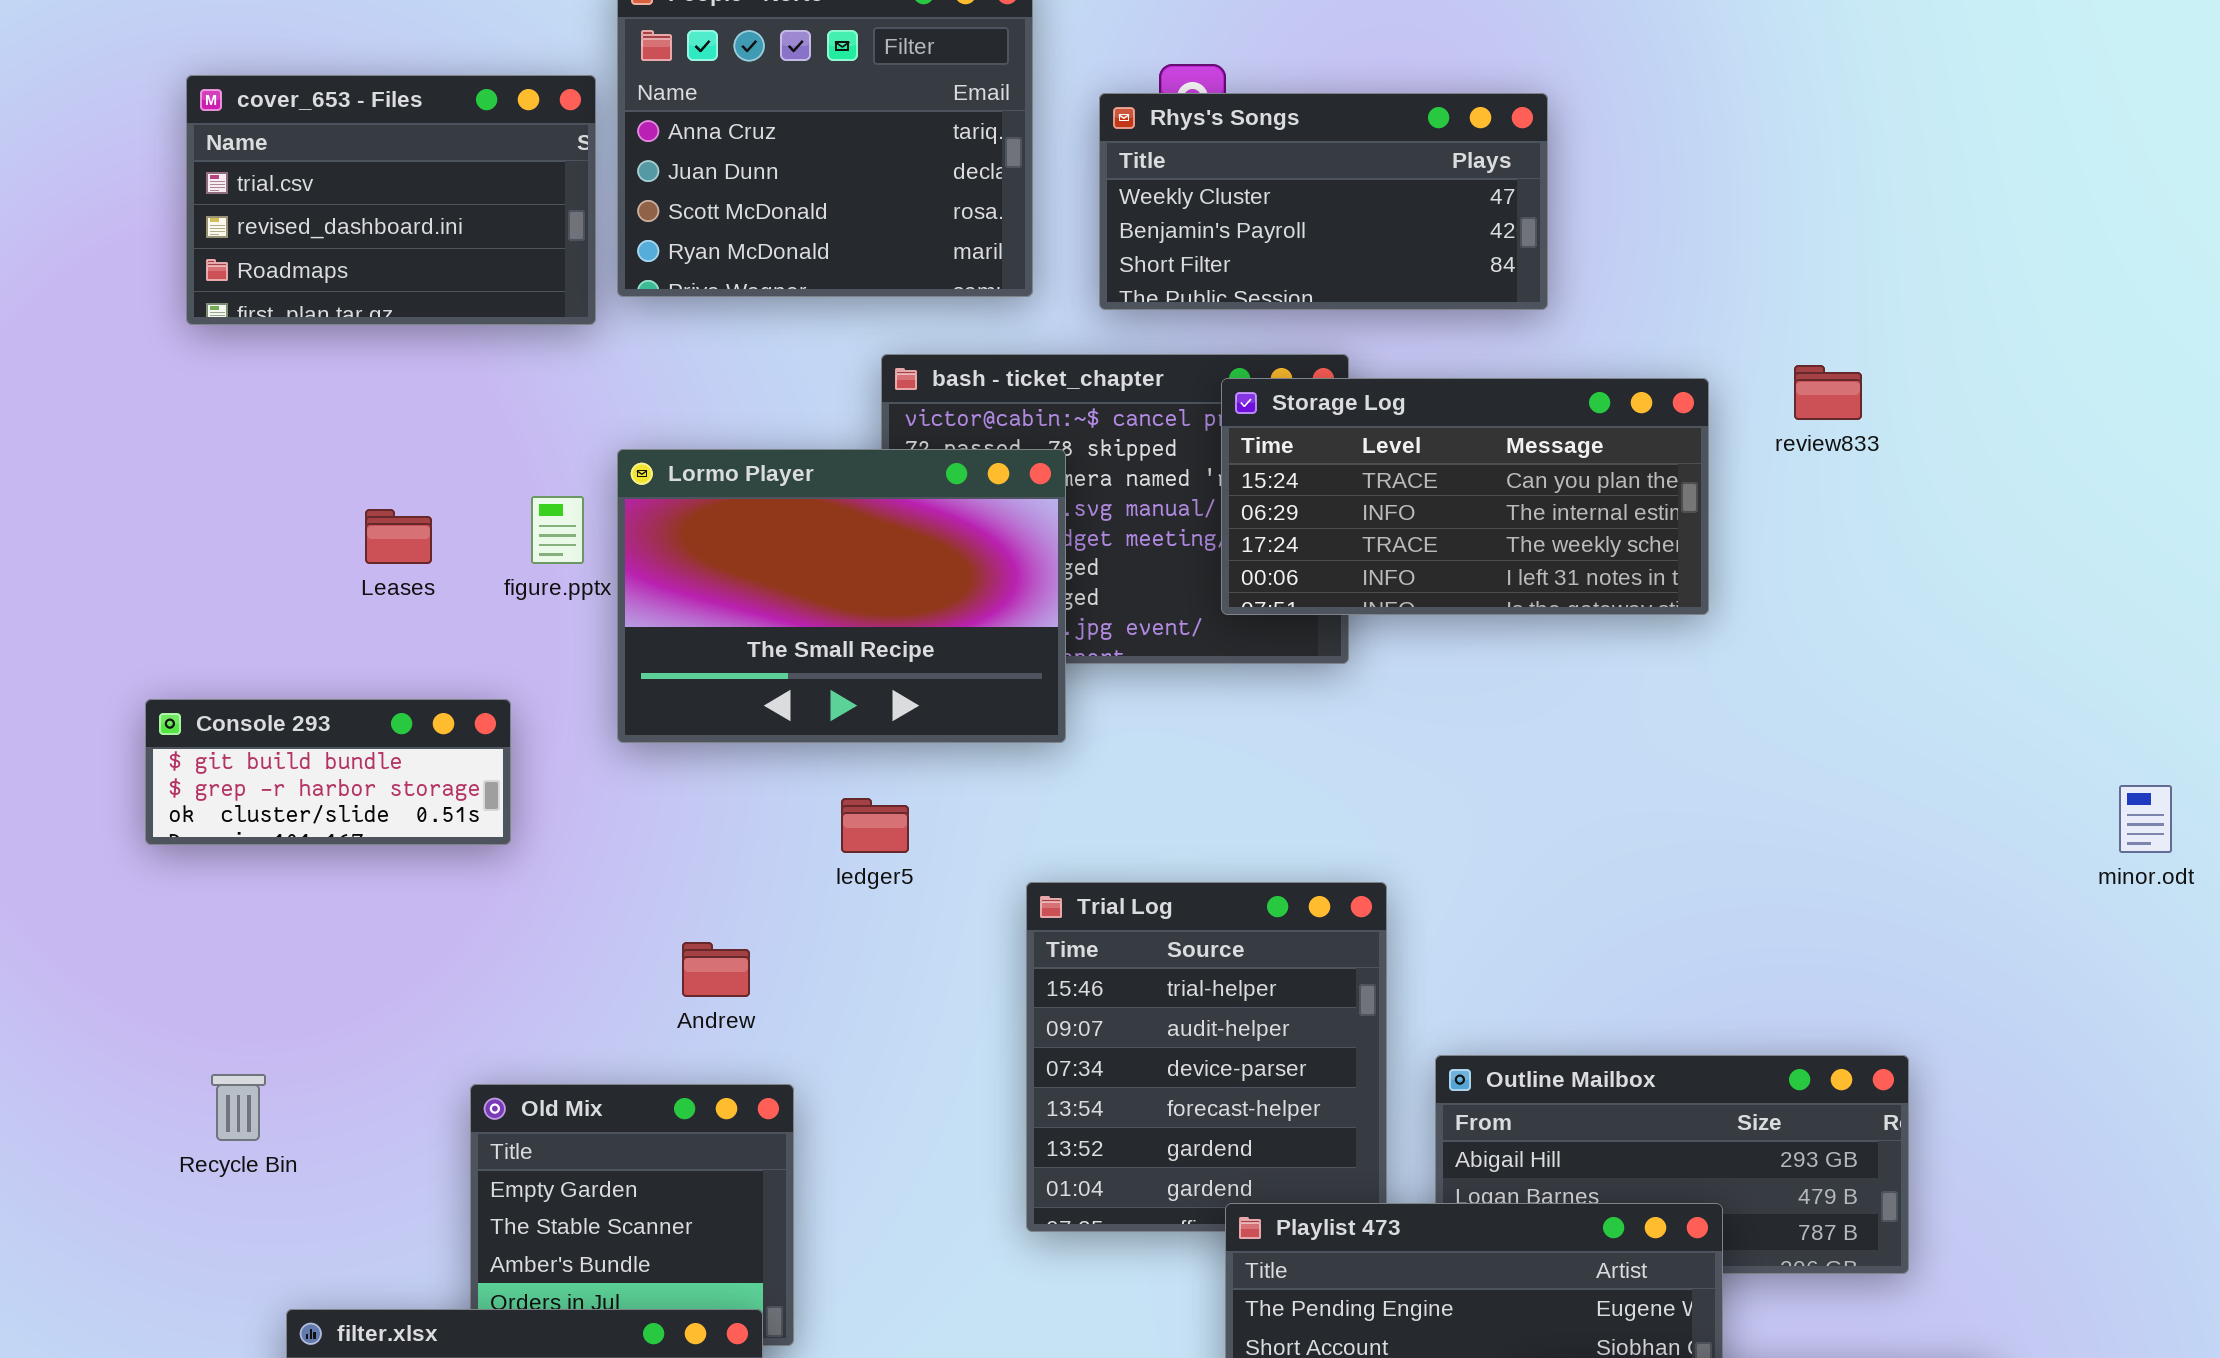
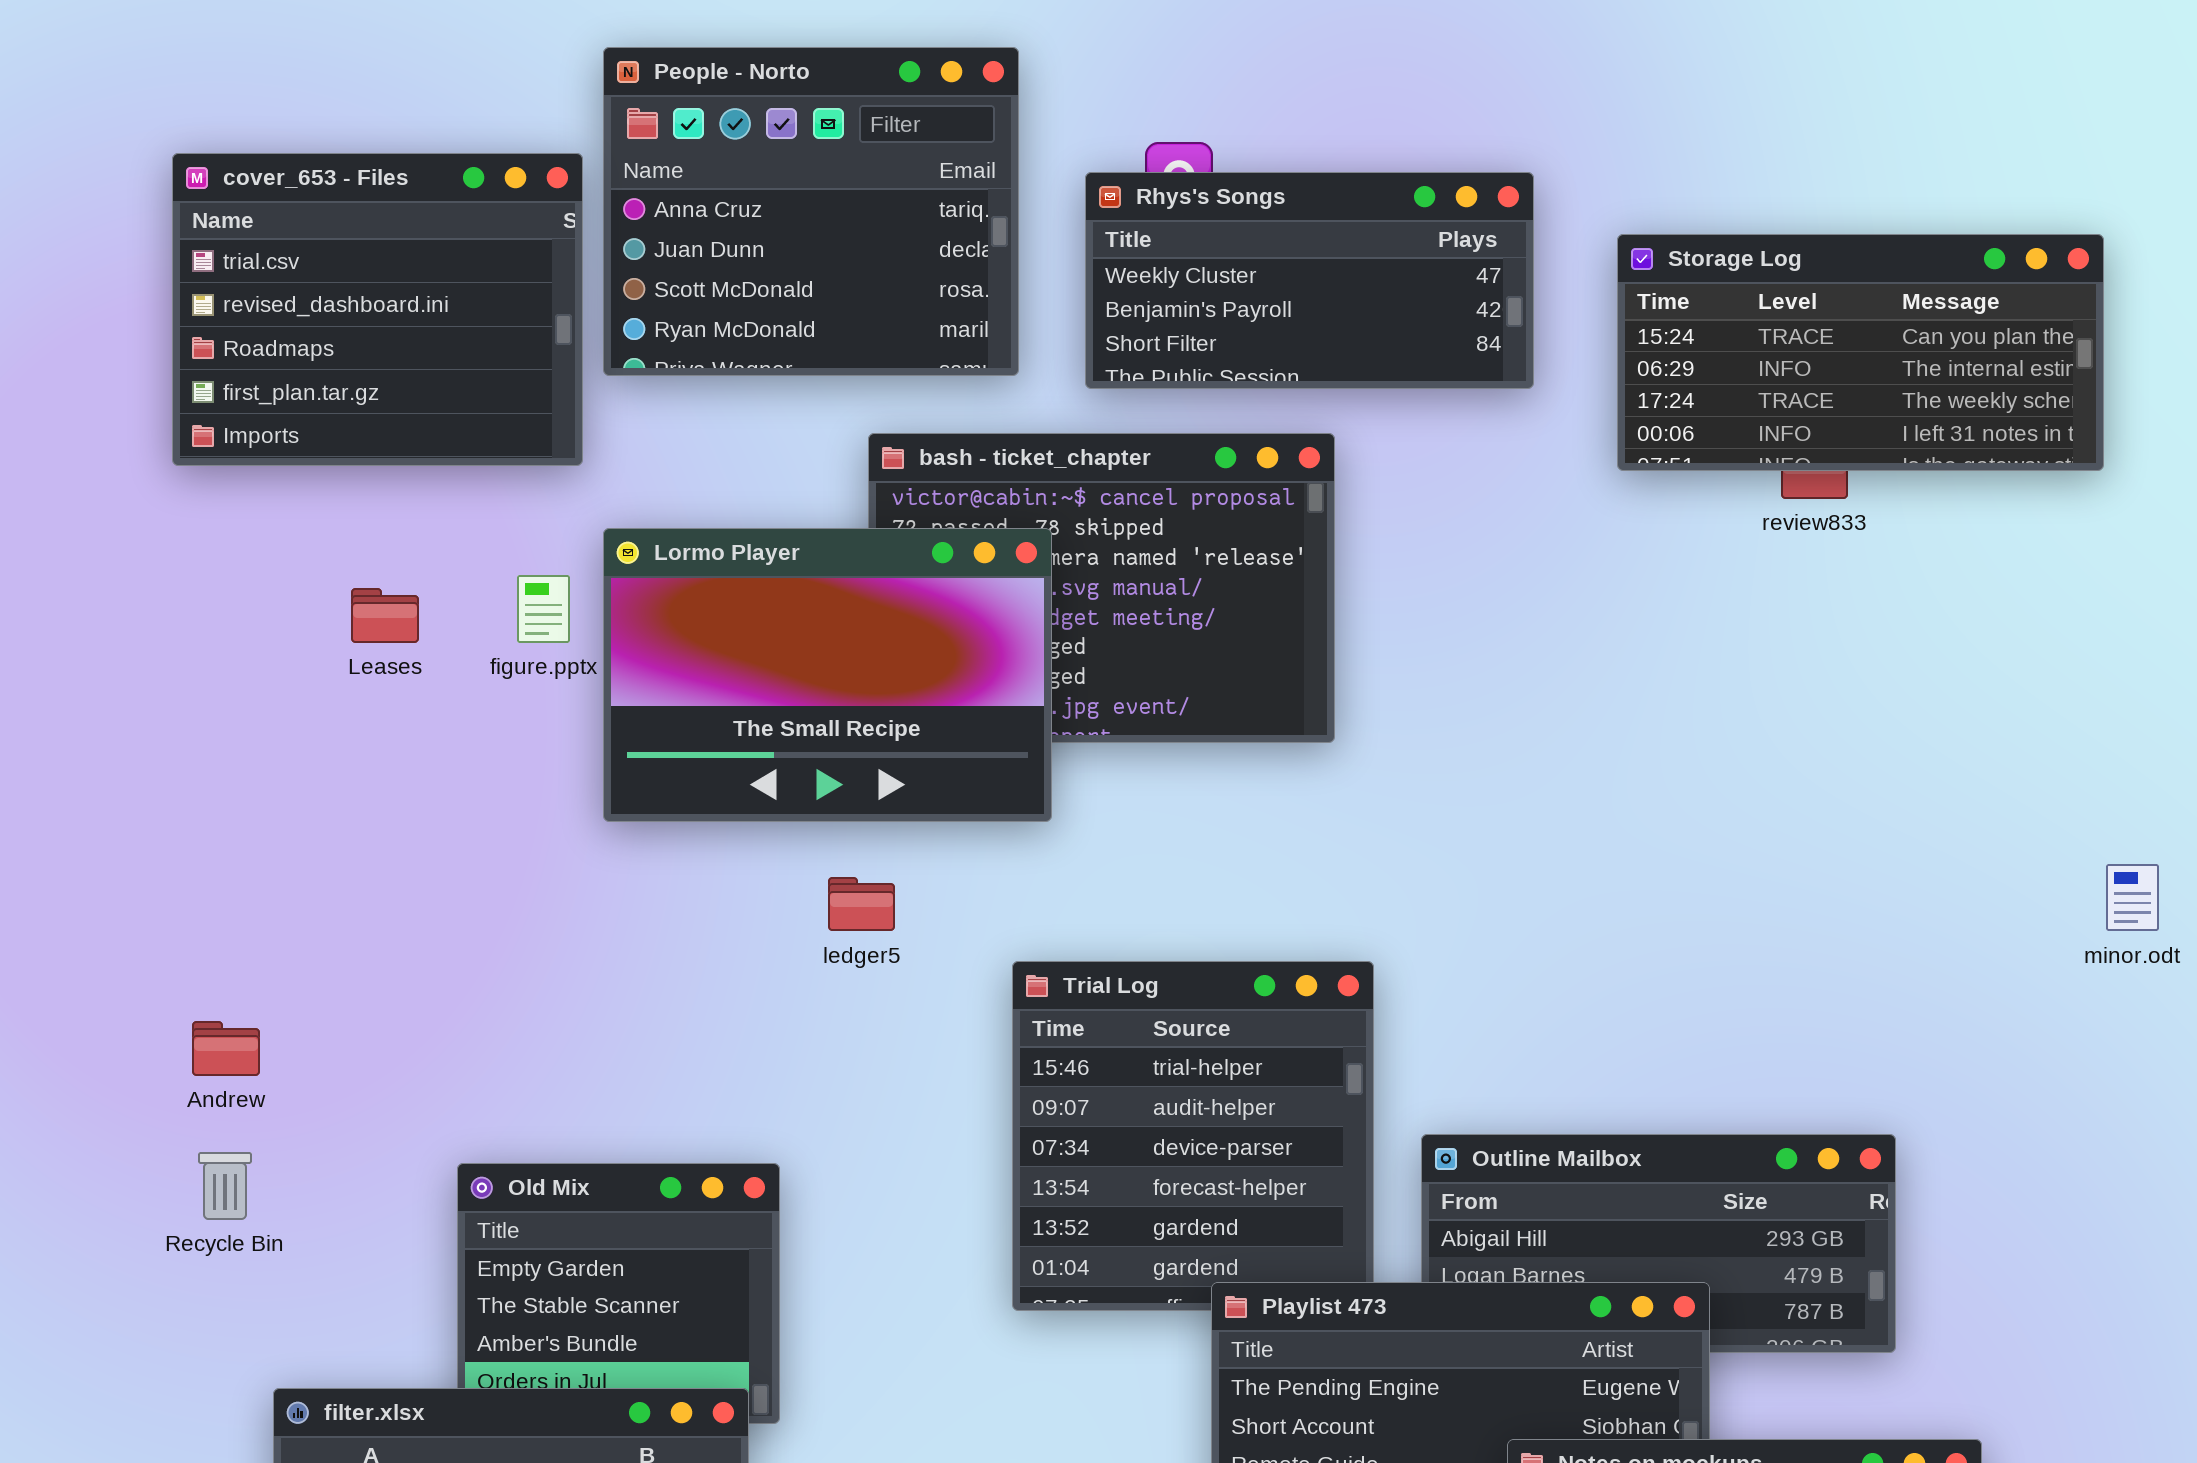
cover_653 - Files: [186,75,596,325] -> [172,153,583,466], resized
Storage Log: [1221,378,1709,615] -> [1617,234,2104,471], moved
Console 293: [145,699,511,845] -> none, closed
Andrew: [682,942,750,997] -> [192,1021,260,1076], moved

